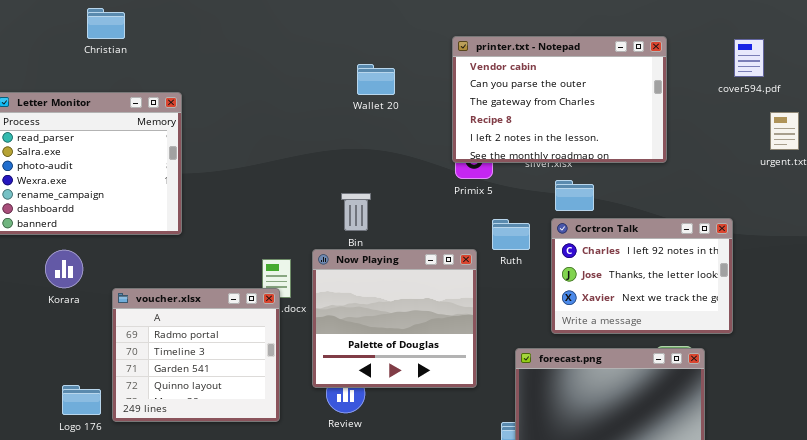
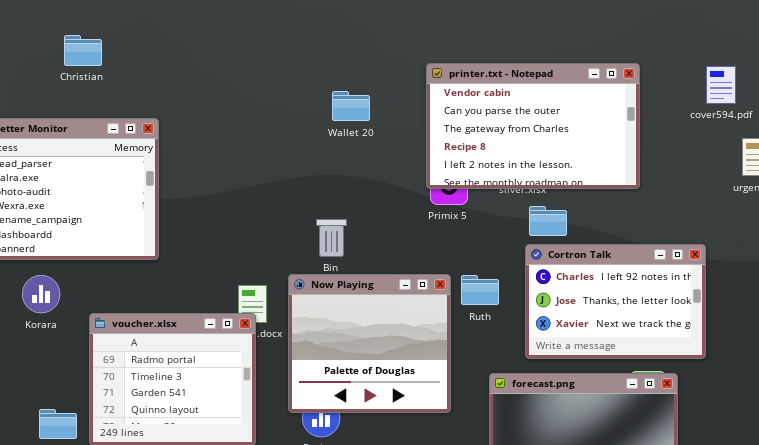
Ruth: [492,219,530,250] -> [461,275,499,305], moved

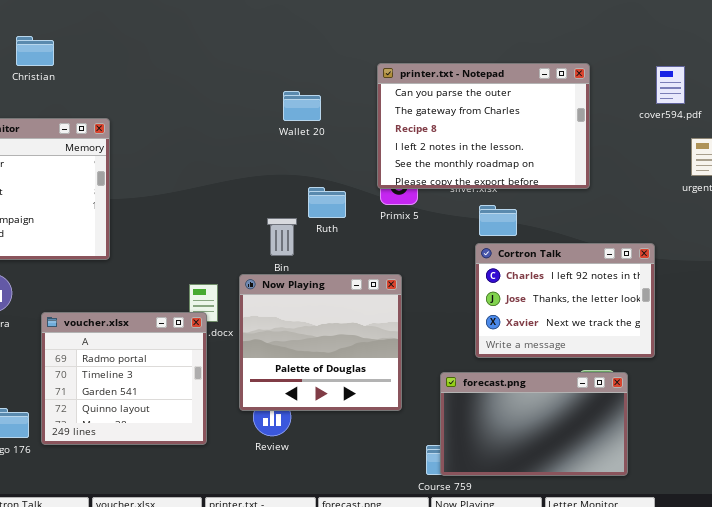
printer.txt - Notepad: [426,63,640,189] -> [377,63,590,189], scrolled down 1 row
Ruth: [461,275,499,305] -> [308,187,346,218], moved

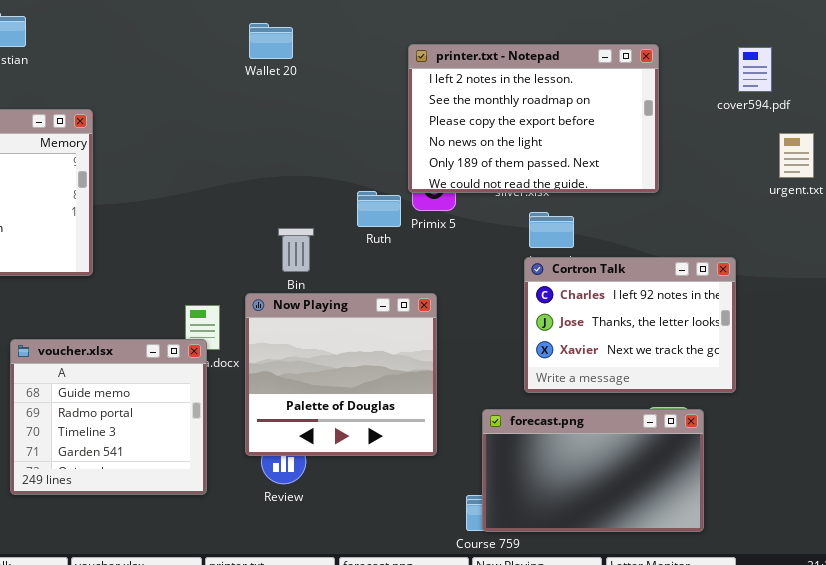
printer.txt - Notepad: [377,63,590,189] -> [408,44,659,193], scrolled down 3 rows
Wallet 20: [283,91,321,121] -> [249,23,293,59], moved
Ruth: [308,187,346,218] -> [357,191,401,227], moved
voucher.xlsx: [41,312,207,445] -> [10,339,207,495], scrolled up 1 row

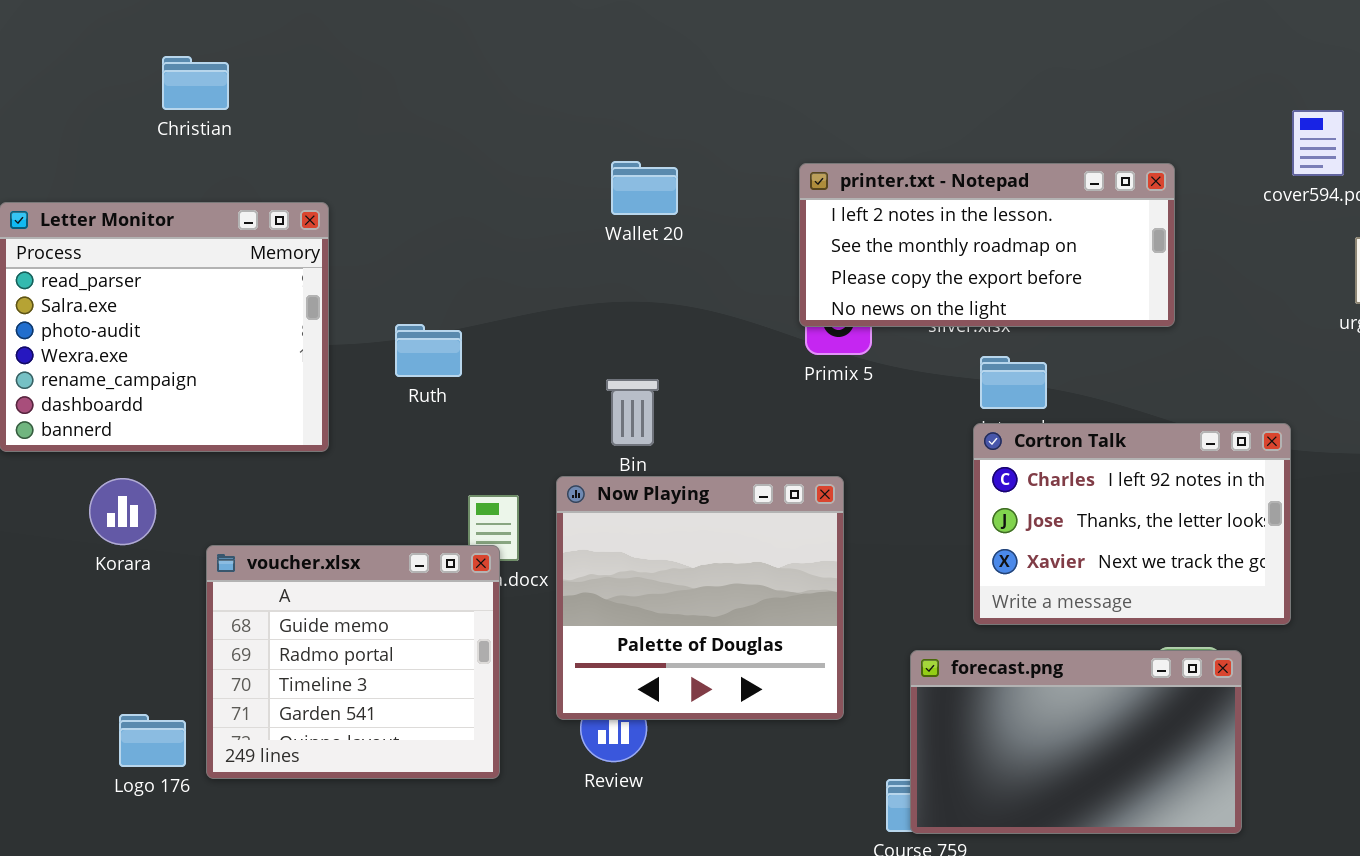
Wallet 20: [249,23,293,59] -> [611,161,678,215], moved
printer.txt - Notepad: [408,44,659,193] -> [799,163,1175,327], resized
Ruth: [357,191,401,227] -> [395,324,462,377], moved

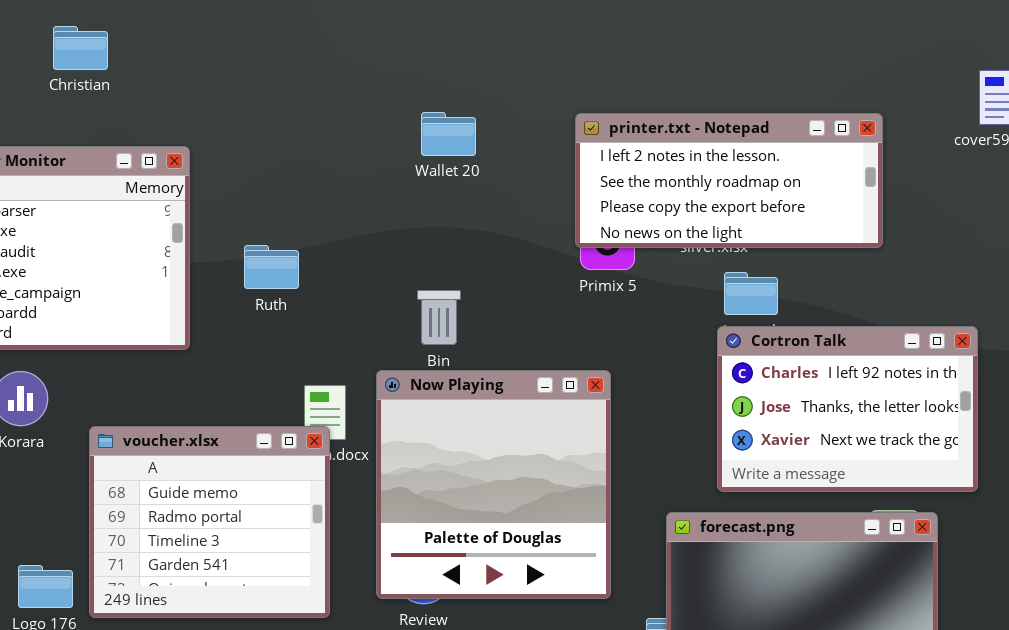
Now Playing: [556,476,844,720] -> [376,370,611,599], resized

